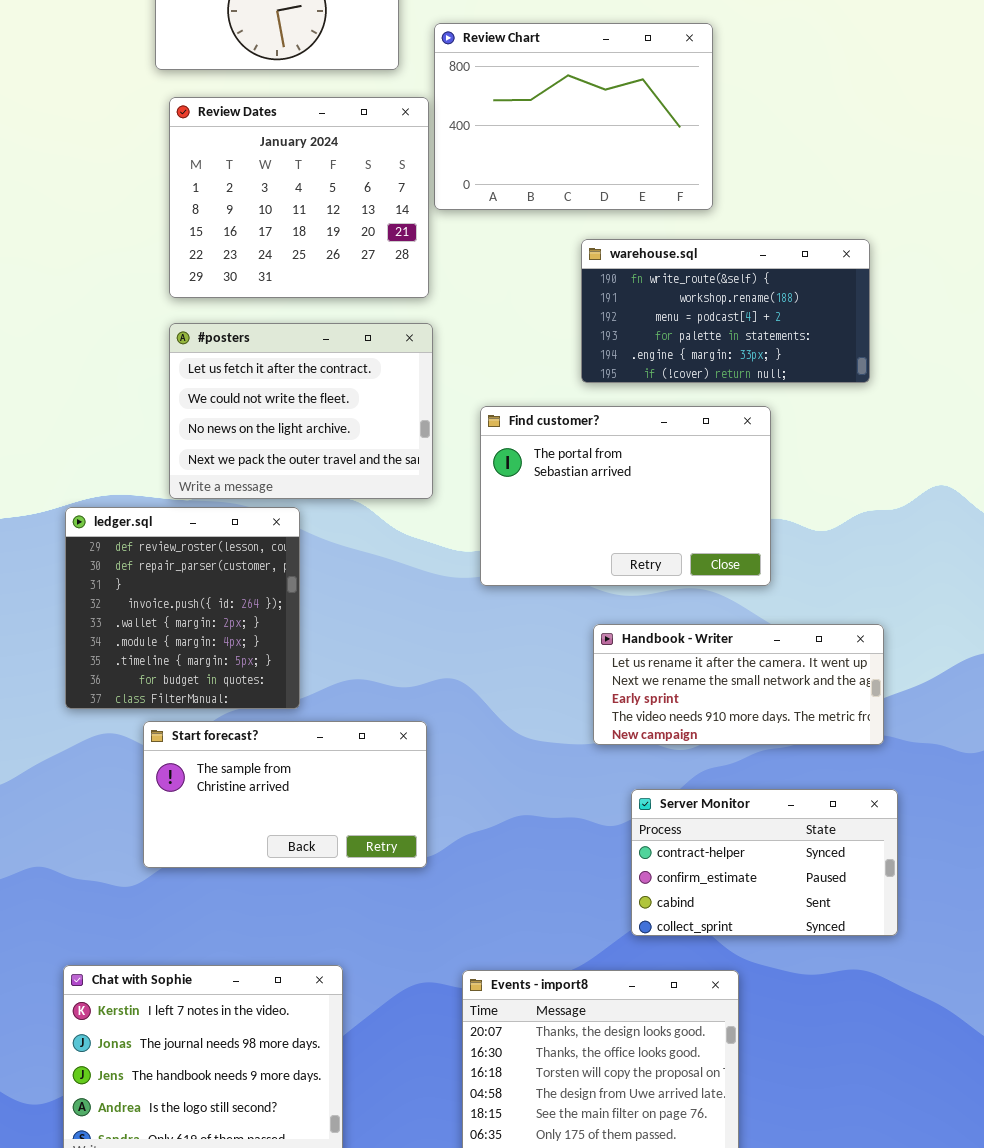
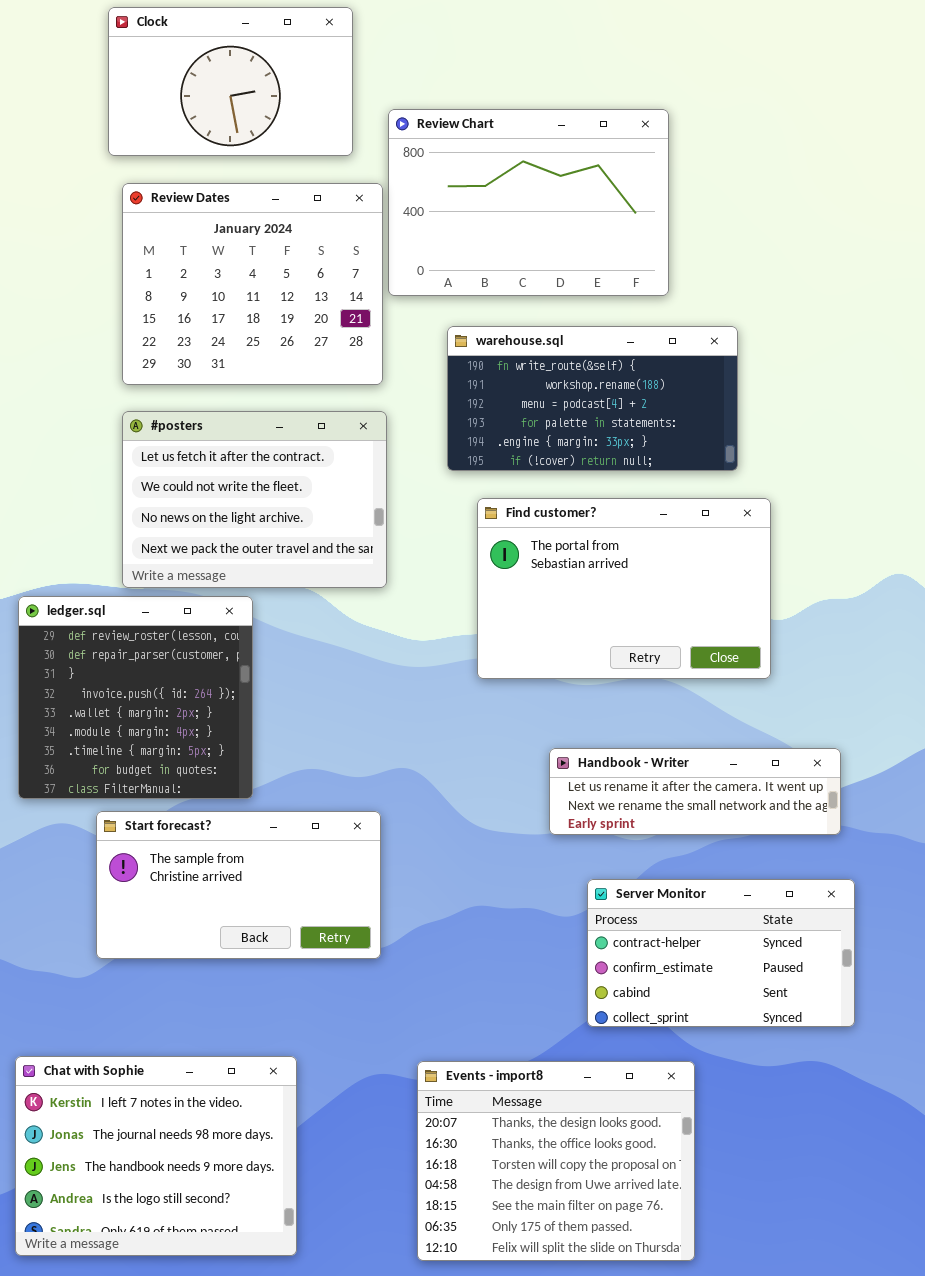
warehouse.sql: [581,239,870,383] -> [447,326,738,471], moved
Find customer?: [480,406,771,586] -> [477,498,771,679], moved
Handbook - Writer: [593,624,884,745] -> [549,748,841,835], resized

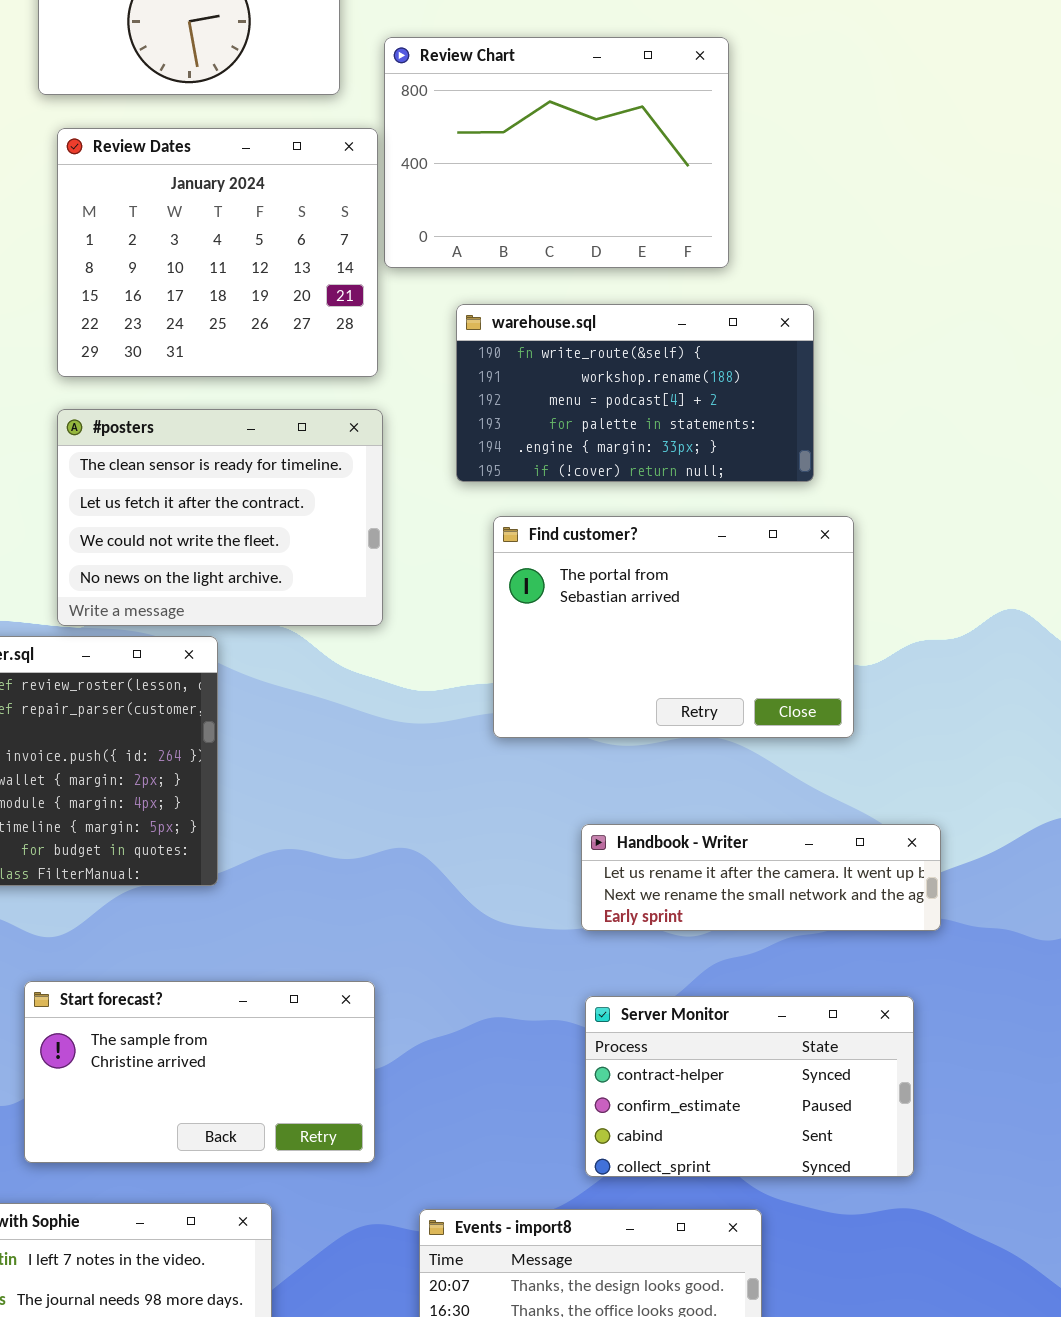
#posters: [122,411,387,588] -> [57,409,383,626], scrolled up 1 row
Start forecast?: [96,811,381,959] -> [24,981,375,1163], moved
Server Monitor: [587,879,855,1027] -> [585,996,914,1177], moved

